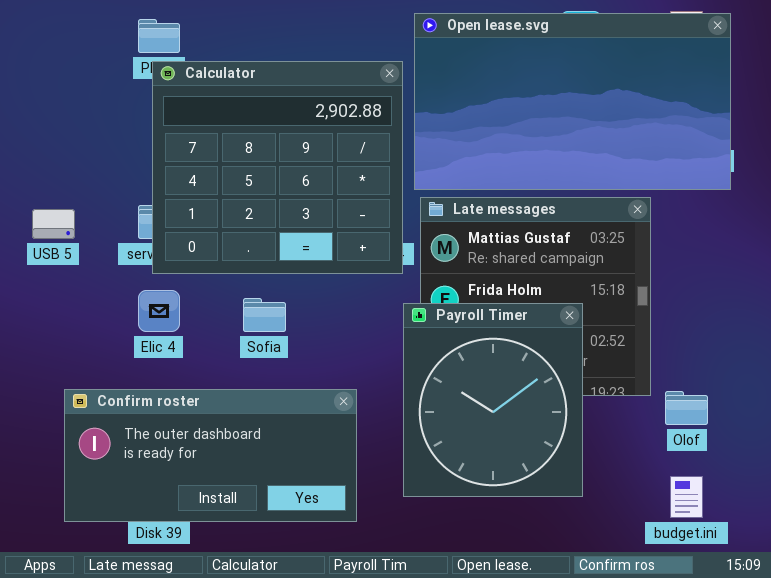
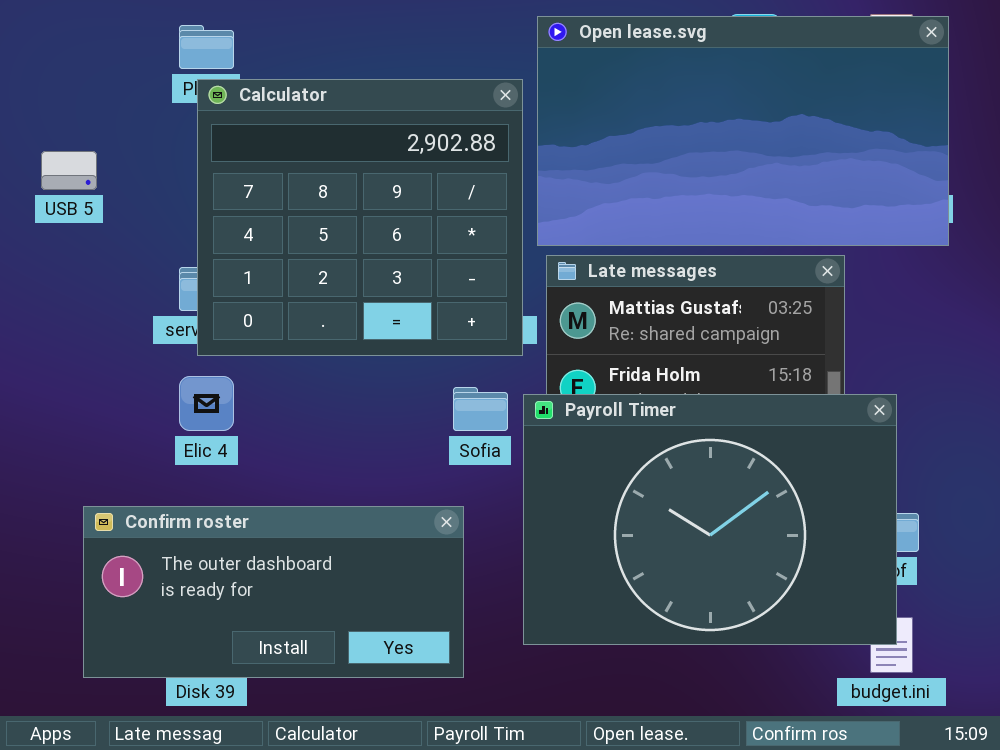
USB 5: [32,209,75,239] -> [41,151,97,190], moved
Sofia: [243,298,286,332] -> [453,387,508,431], moved
Payroll Timer: [403,303,583,497] -> [523,394,897,645], resized

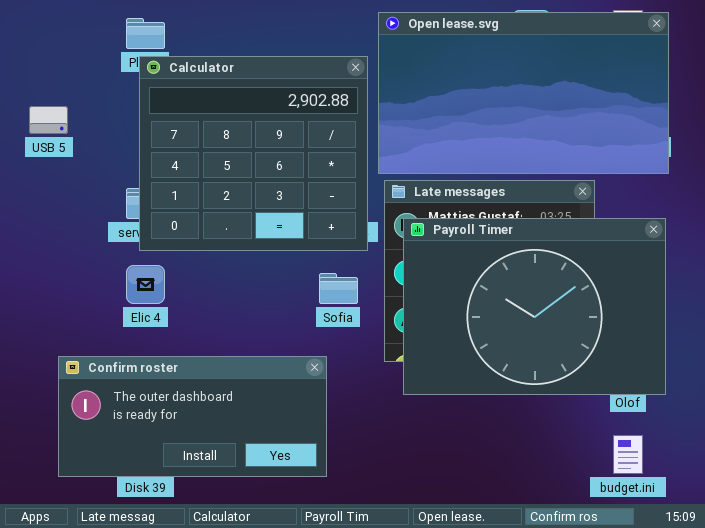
Payroll Timer: [523,394,897,645] -> [403,218,666,395], moved

